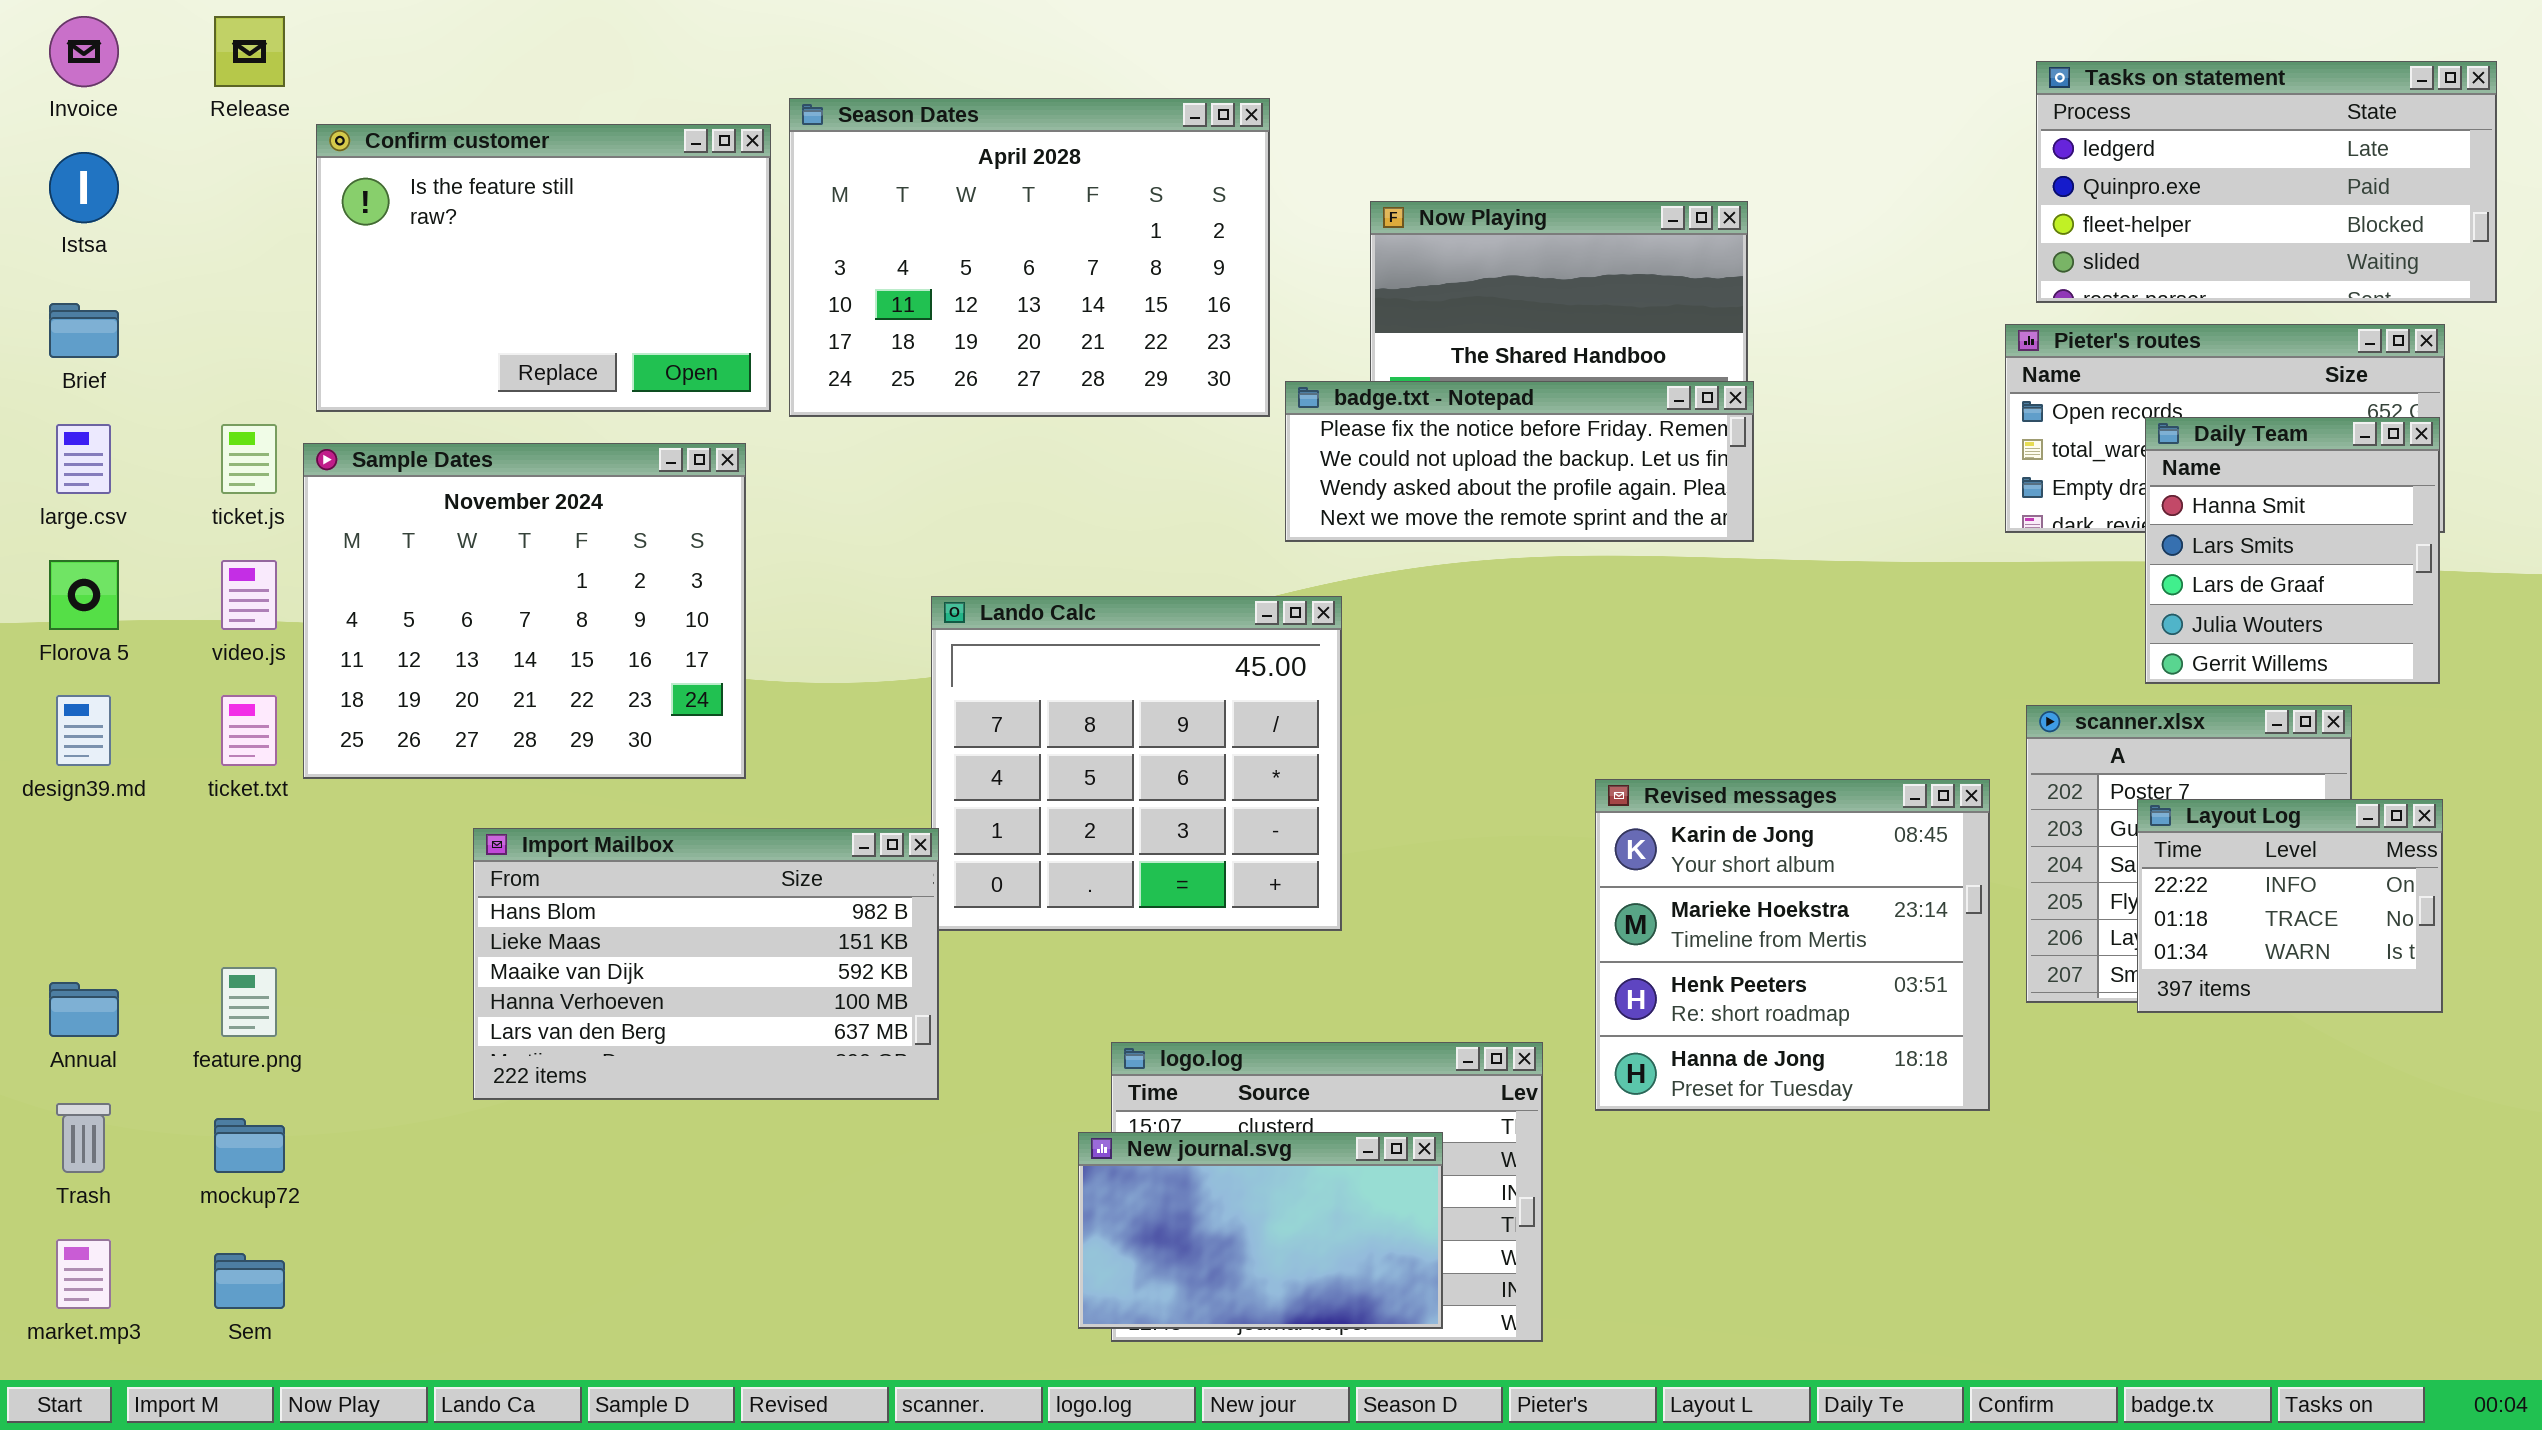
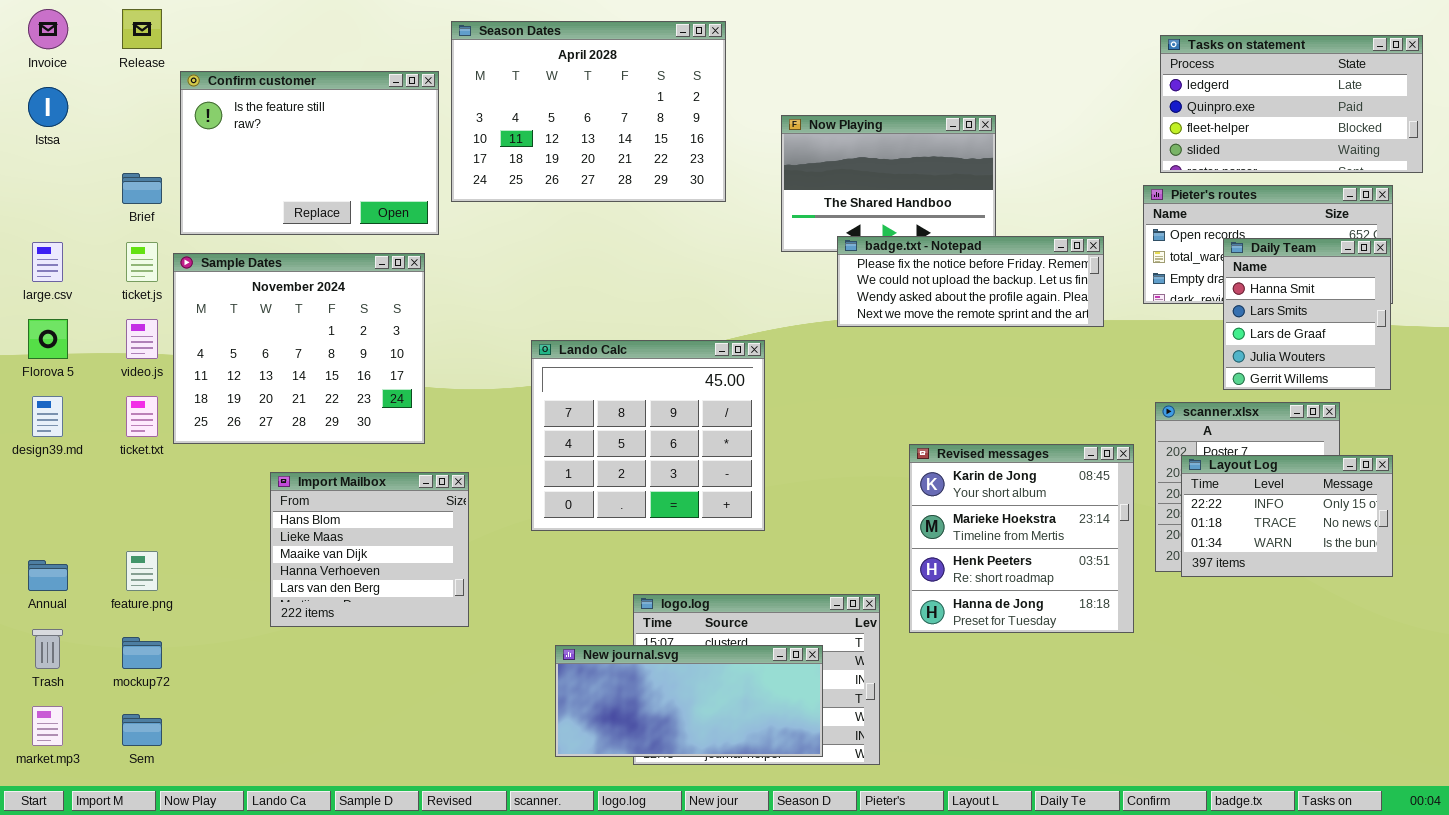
Season Dates: [789,98,1270,417] -> [451,21,726,202], moved
Brief: [49,303,119,358] -> [122,173,162,204], moved
badge.txt - Notepad: [1285,381,1754,542] -> [837,236,1104,327], moved
Layout Log: [2137,799,2443,1013] -> [1181,455,1393,577], resized
Import Mailbox: [473,828,939,1100] -> [270,472,469,627], resized
New journal.svg: [1078,1132,1443,1329] -> [555,645,823,757], resized

